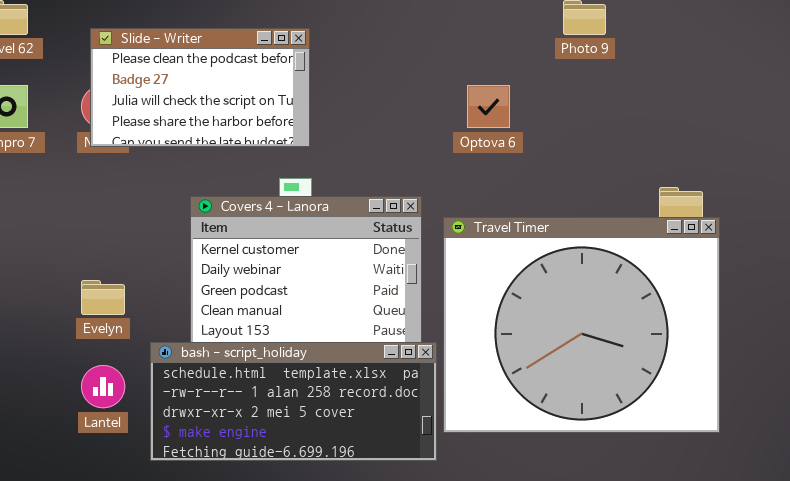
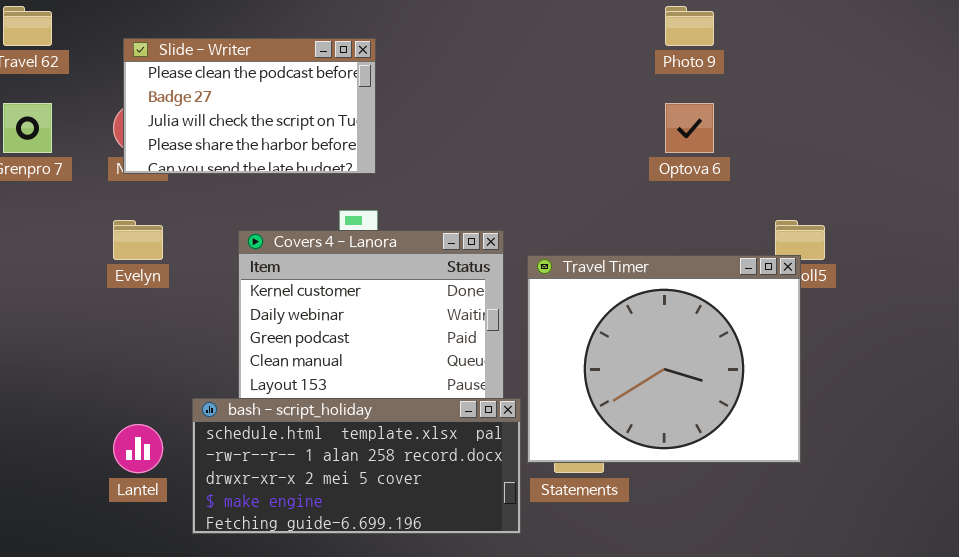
Optova 6: [467,85,510,128] -> [665,103,714,153], moved
Travel Timer: [443,217,720,433] -> [527,255,801,463], resized
Evelyn: [81,280,125,315] -> [113,220,163,260], moved

